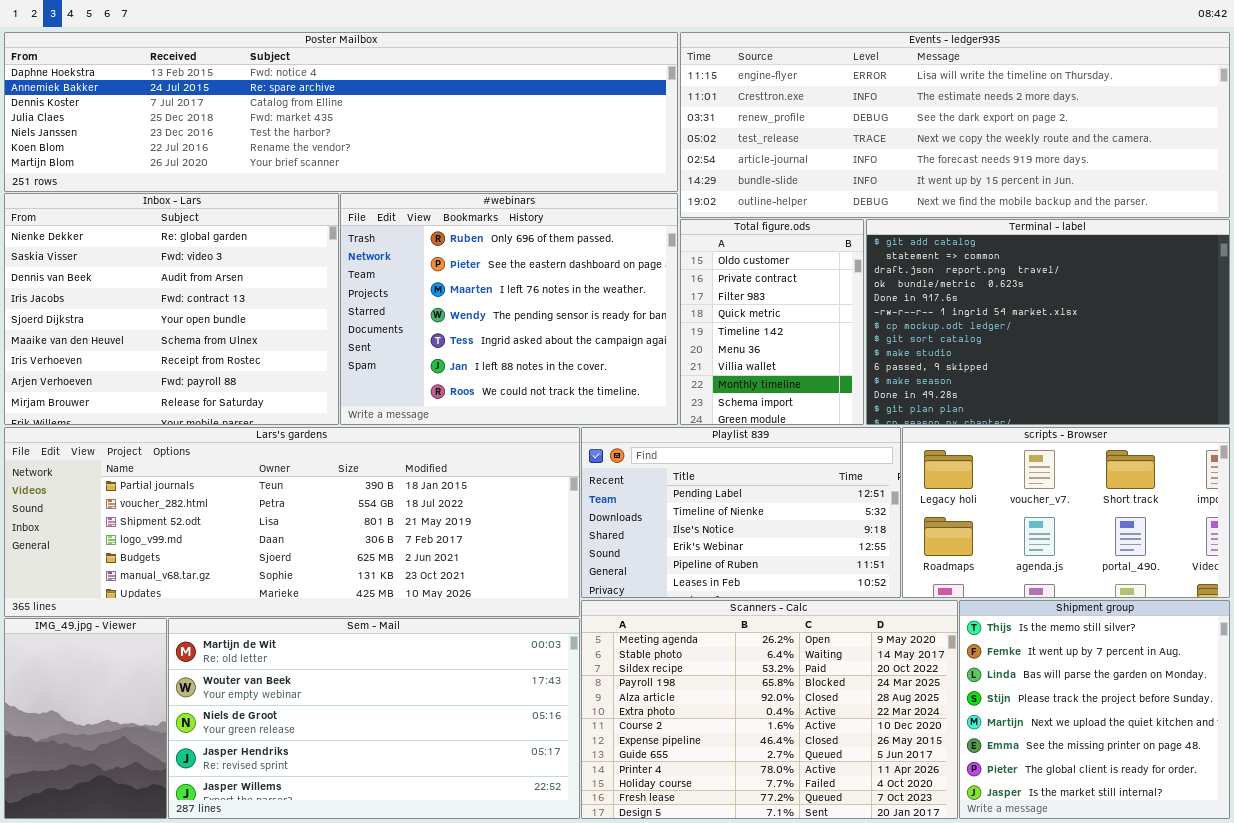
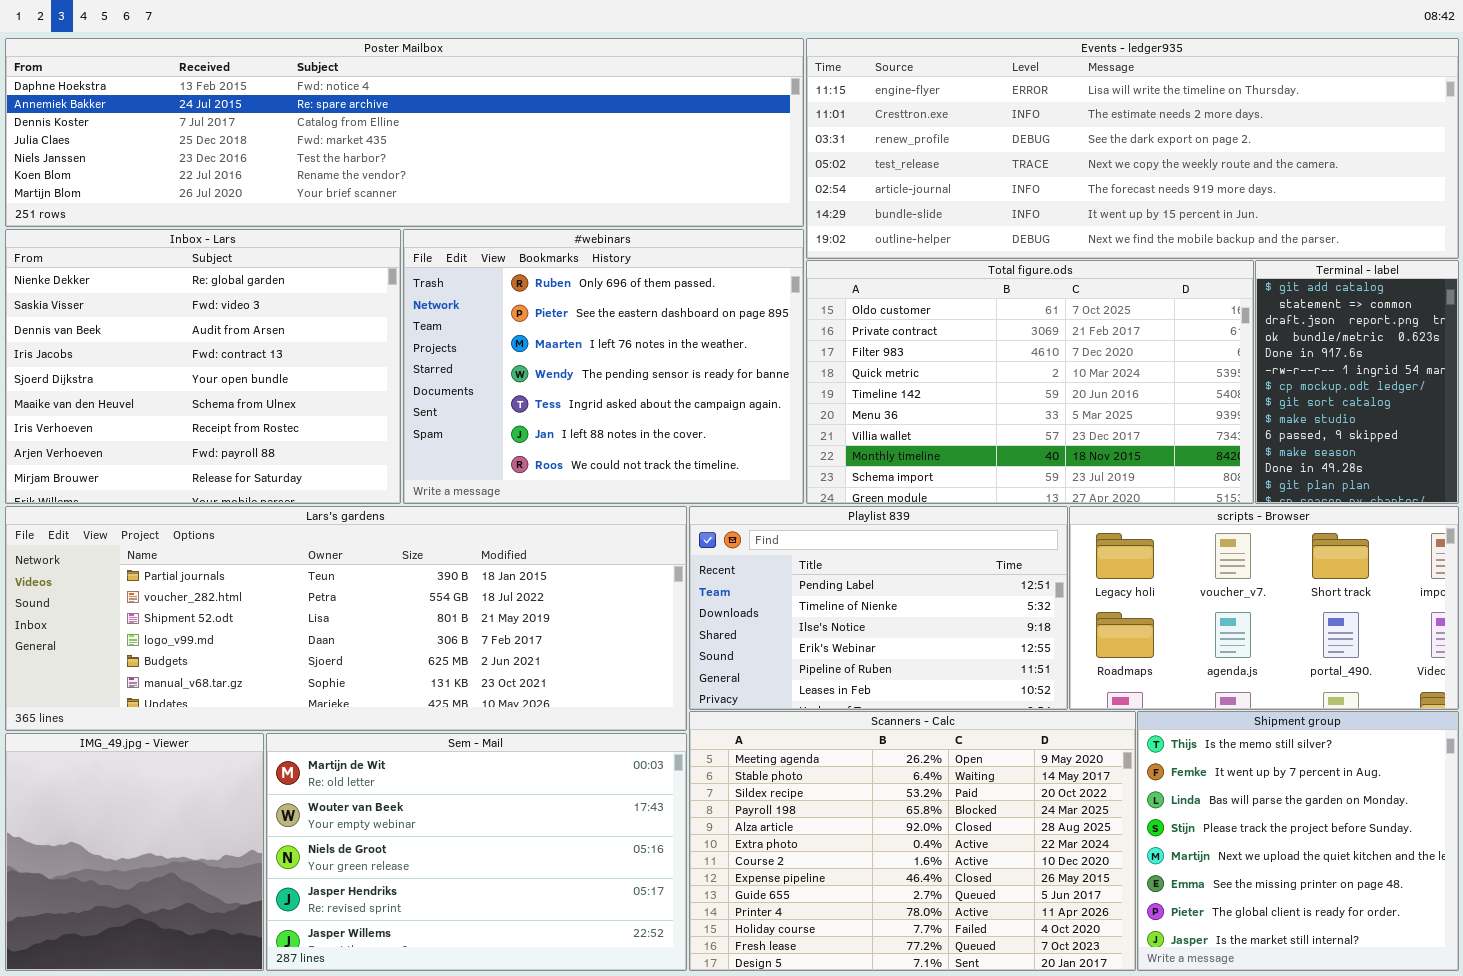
Total figure.ods: [680,219,864,425] -> [806,260,1254,504], resized
Terminal - label: [866,219,1230,425] -> [1255,260,1459,504], resized
IMG_49.jpg - Viewer: [4,618,167,819] -> [5,733,264,971], resized
Sem - Mail: [168,618,580,819] -> [266,733,687,971], resized

